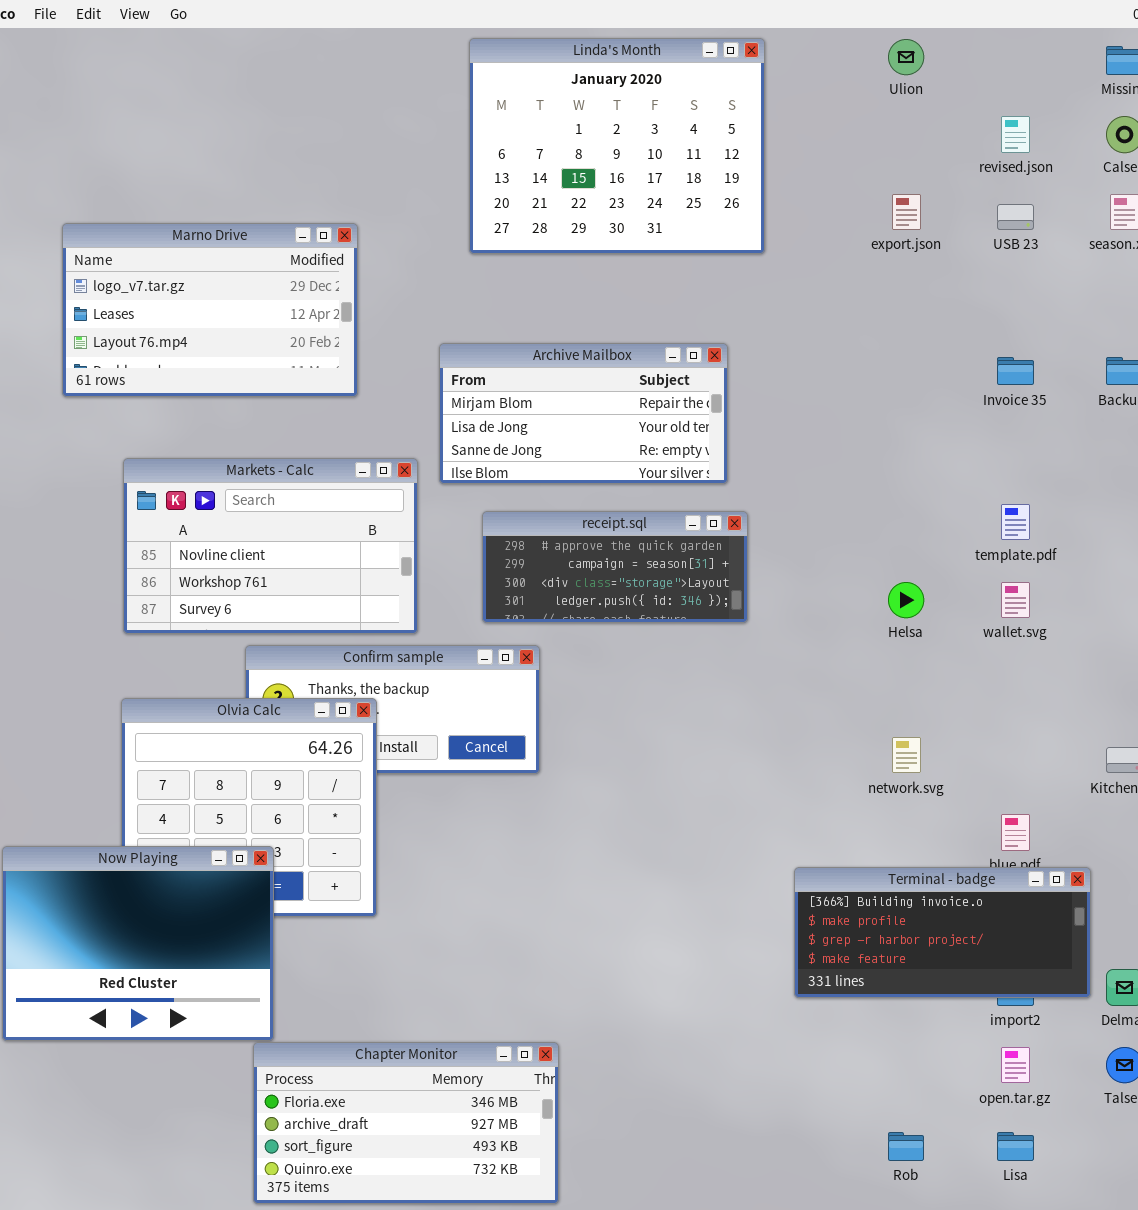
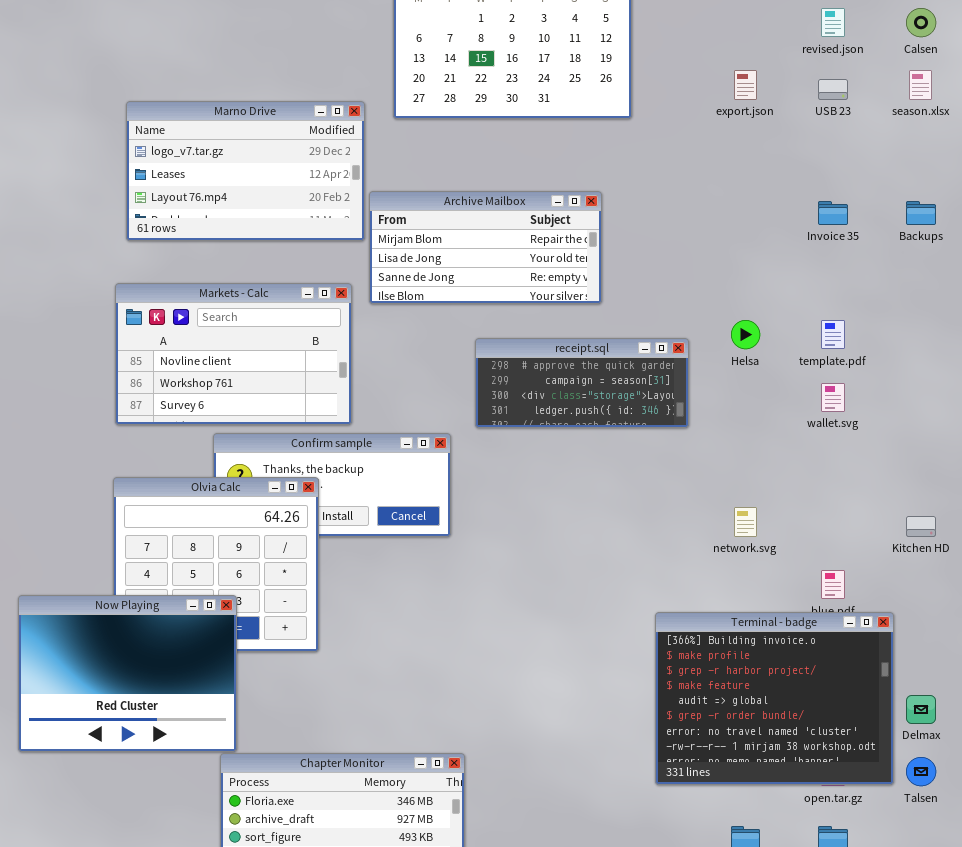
Marno Drive: [62,223,358,397] -> [126,101,365,241], moved
receipt.sql: [482,511,748,623] -> [475,338,689,428], moved
Helsa: [888,582,924,618] -> [731,320,760,349], moved
Terminal - badge: [794,867,1091,998] -> [655,612,894,785], resized

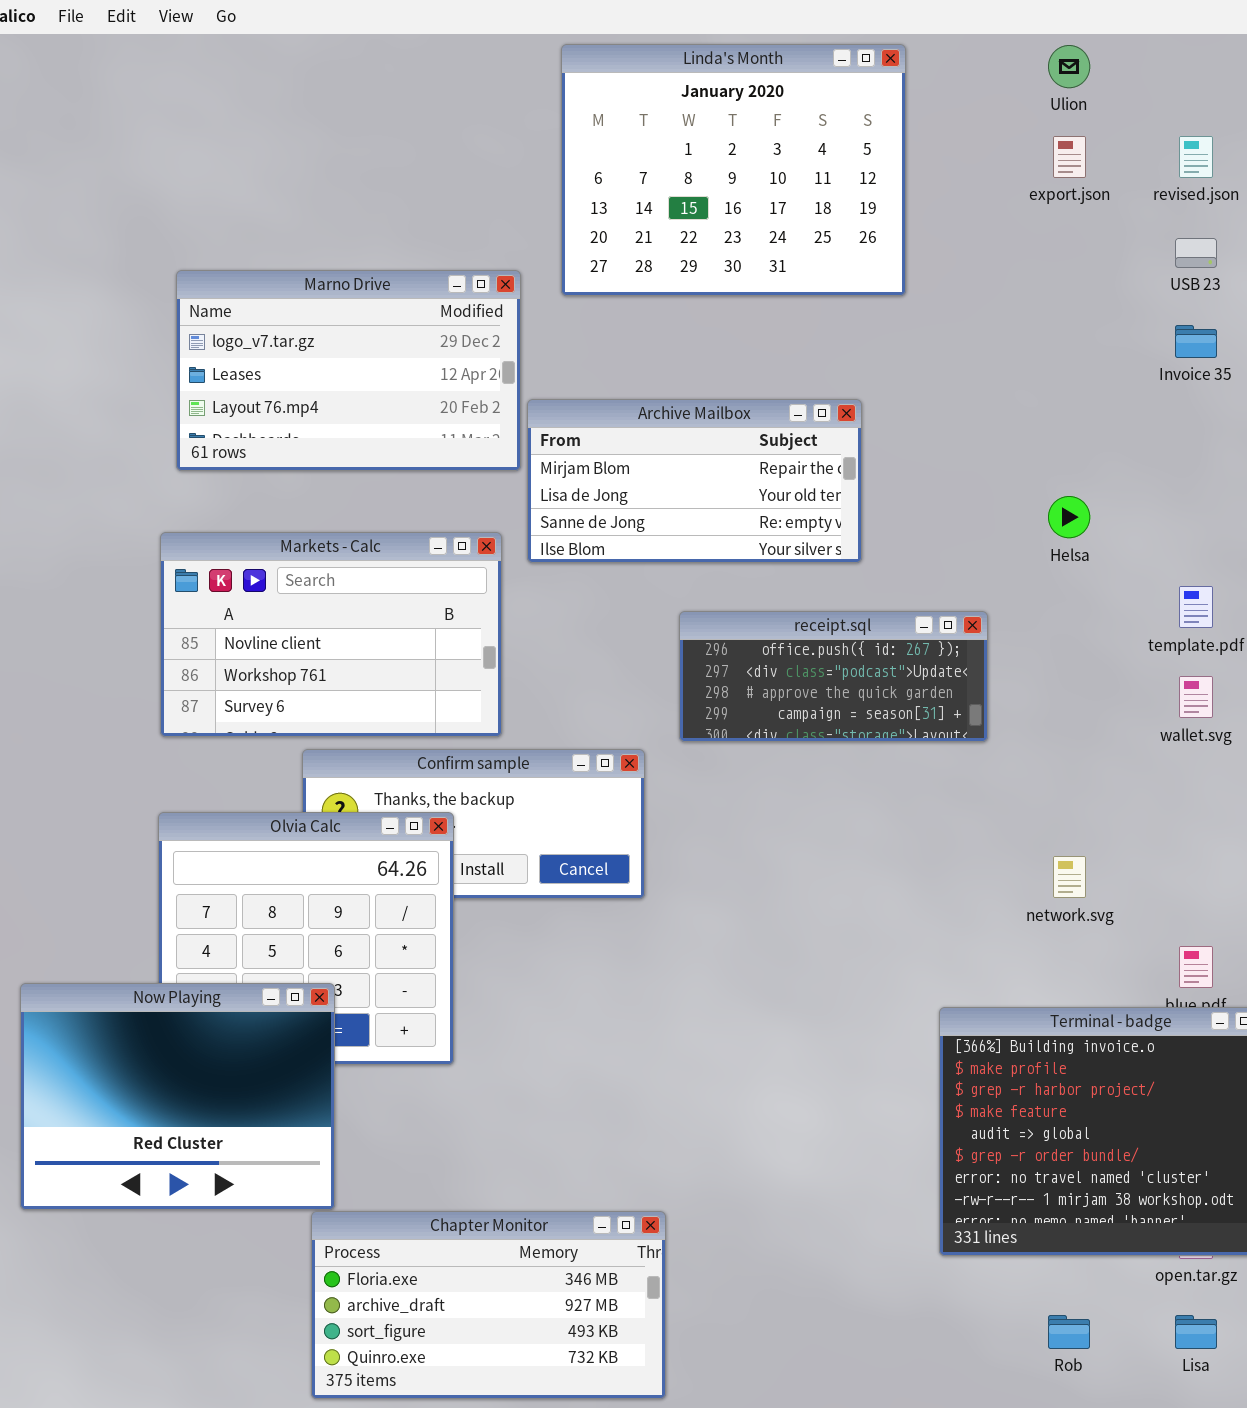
export.json: [734,70,757,100] -> [1053,136,1086,178], moved
Invoice 35: [818,201,848,225] -> [1175,325,1217,358], moved
Helsa: [731,320,760,349] -> [1048,496,1090,538], moved
receipt.sql: [475,338,689,428] -> [679,611,988,742], scrolled up 2 rows

